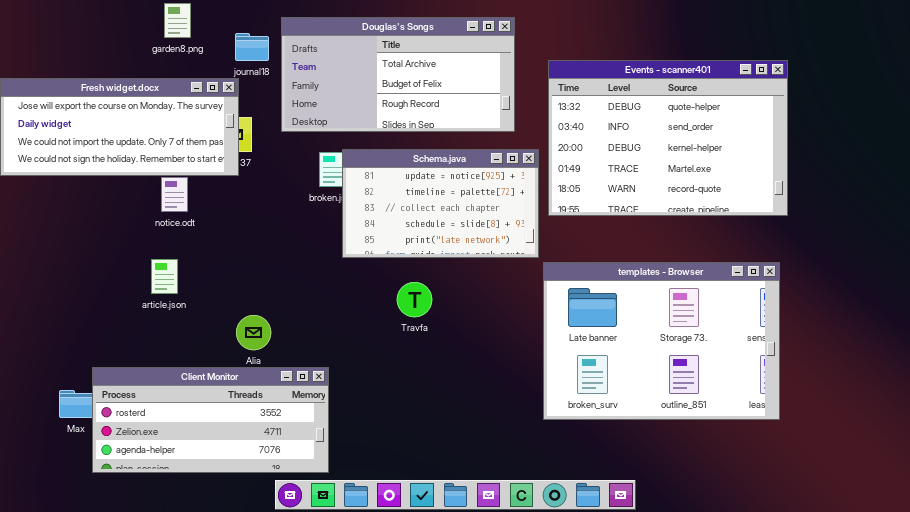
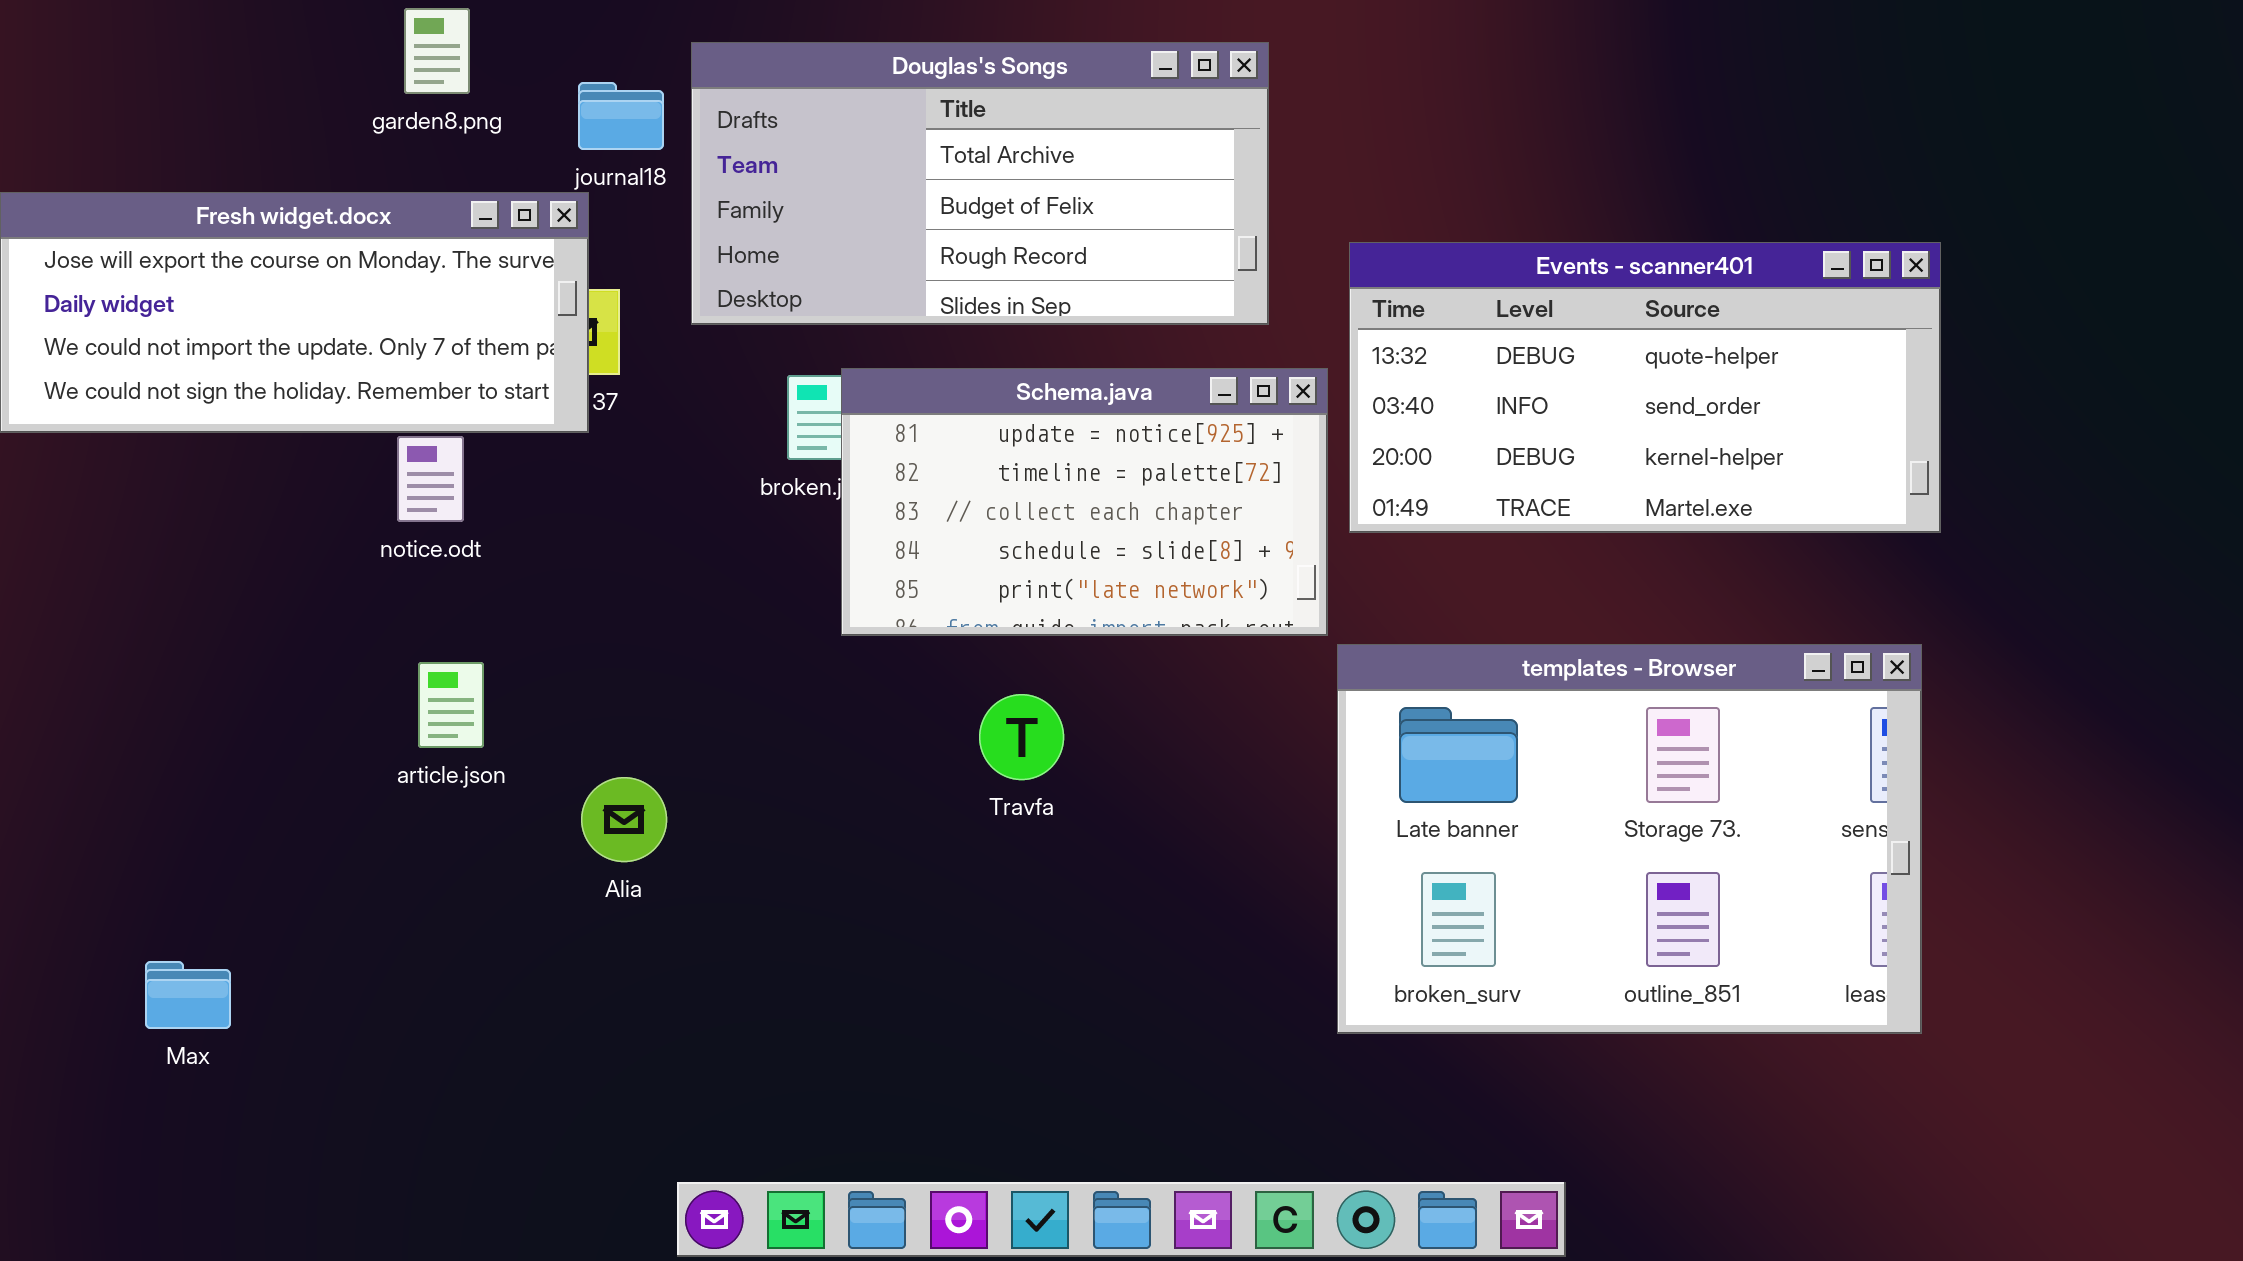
Events - scanner401: [548,60,788,216] -> [1349,242,1941,533], resized
article.json: [151,259,178,294] -> [418,662,484,748], moved
Client Monitor: [92,367,329,473] -> none, closed

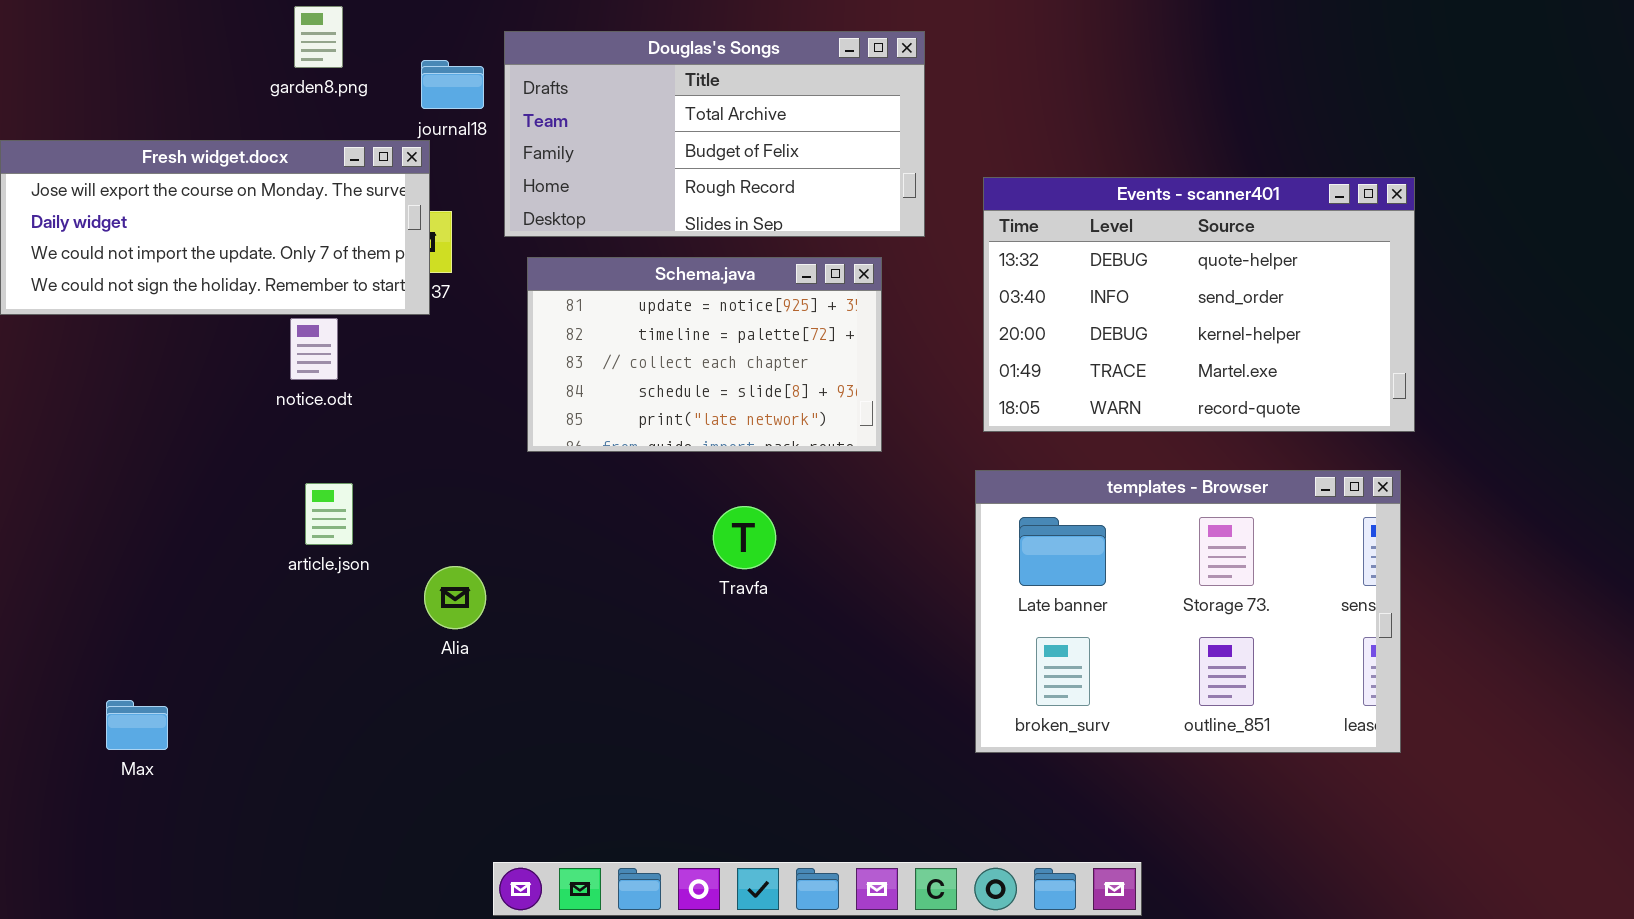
Events - scanner401: [1349,242,1941,533] -> [983,177,1415,432], resized
Schema.java: [841,368,1328,636] -> [527,257,882,452], moved

